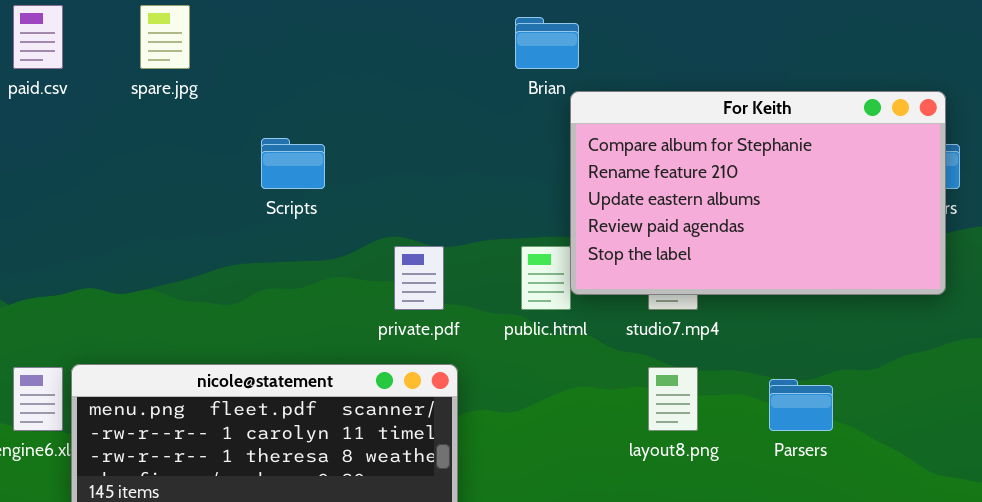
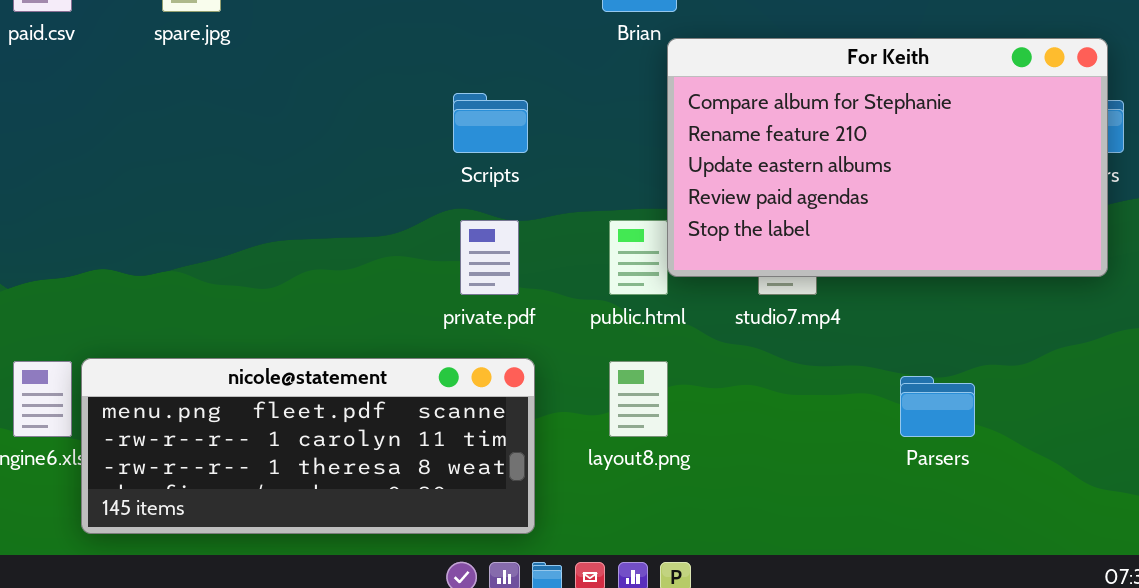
Scripts: [261,138,325,189] -> [453,93,528,153], moved
layout8.png: [648,367,698,431] -> [609,361,668,437], moved

